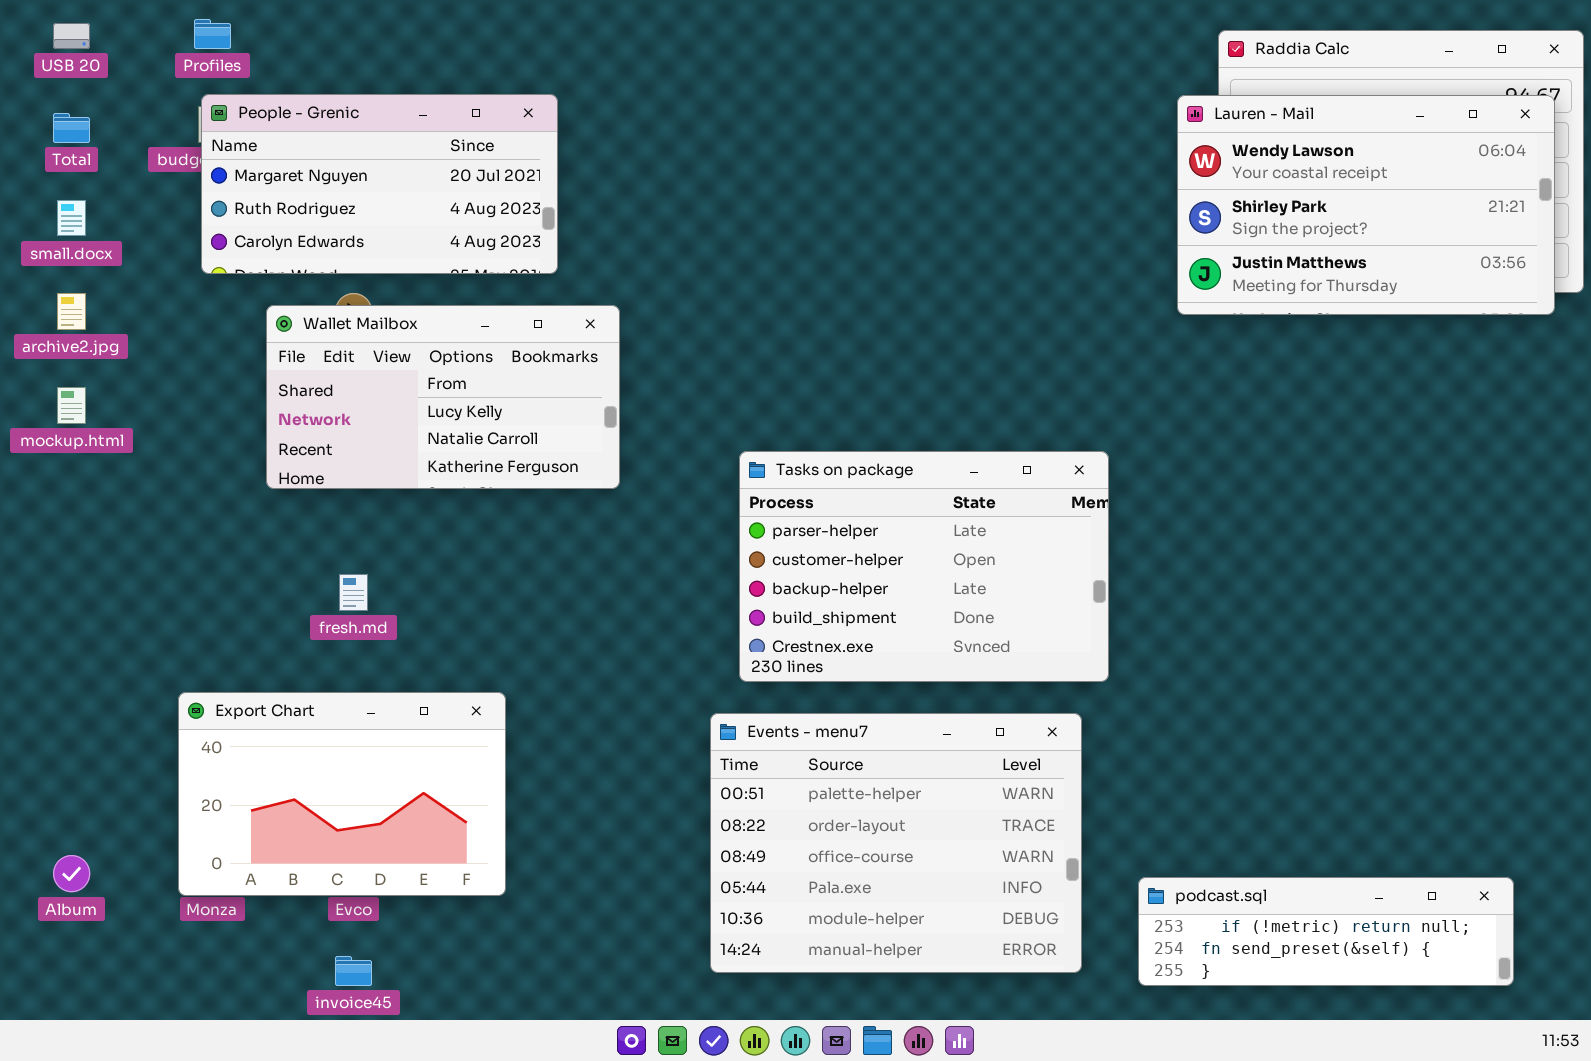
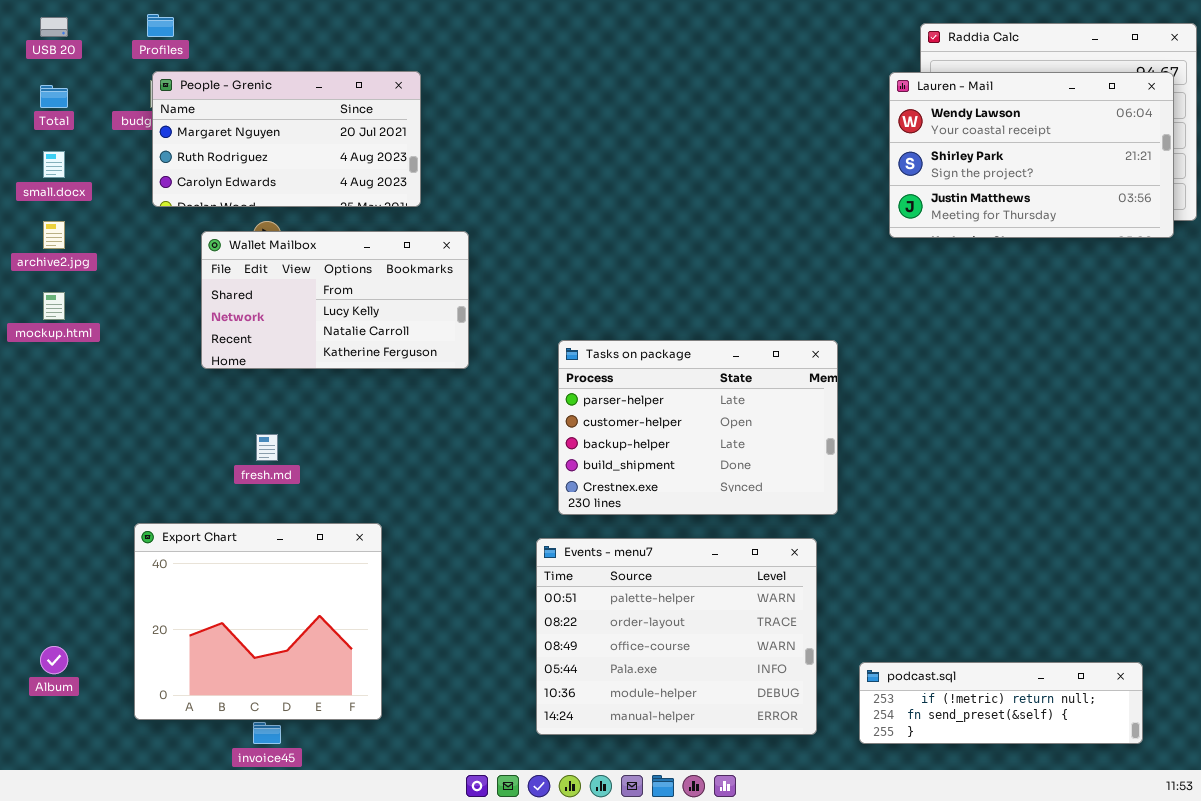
Export Chart: [178,692,506,896] -> [134,523,382,720], resized

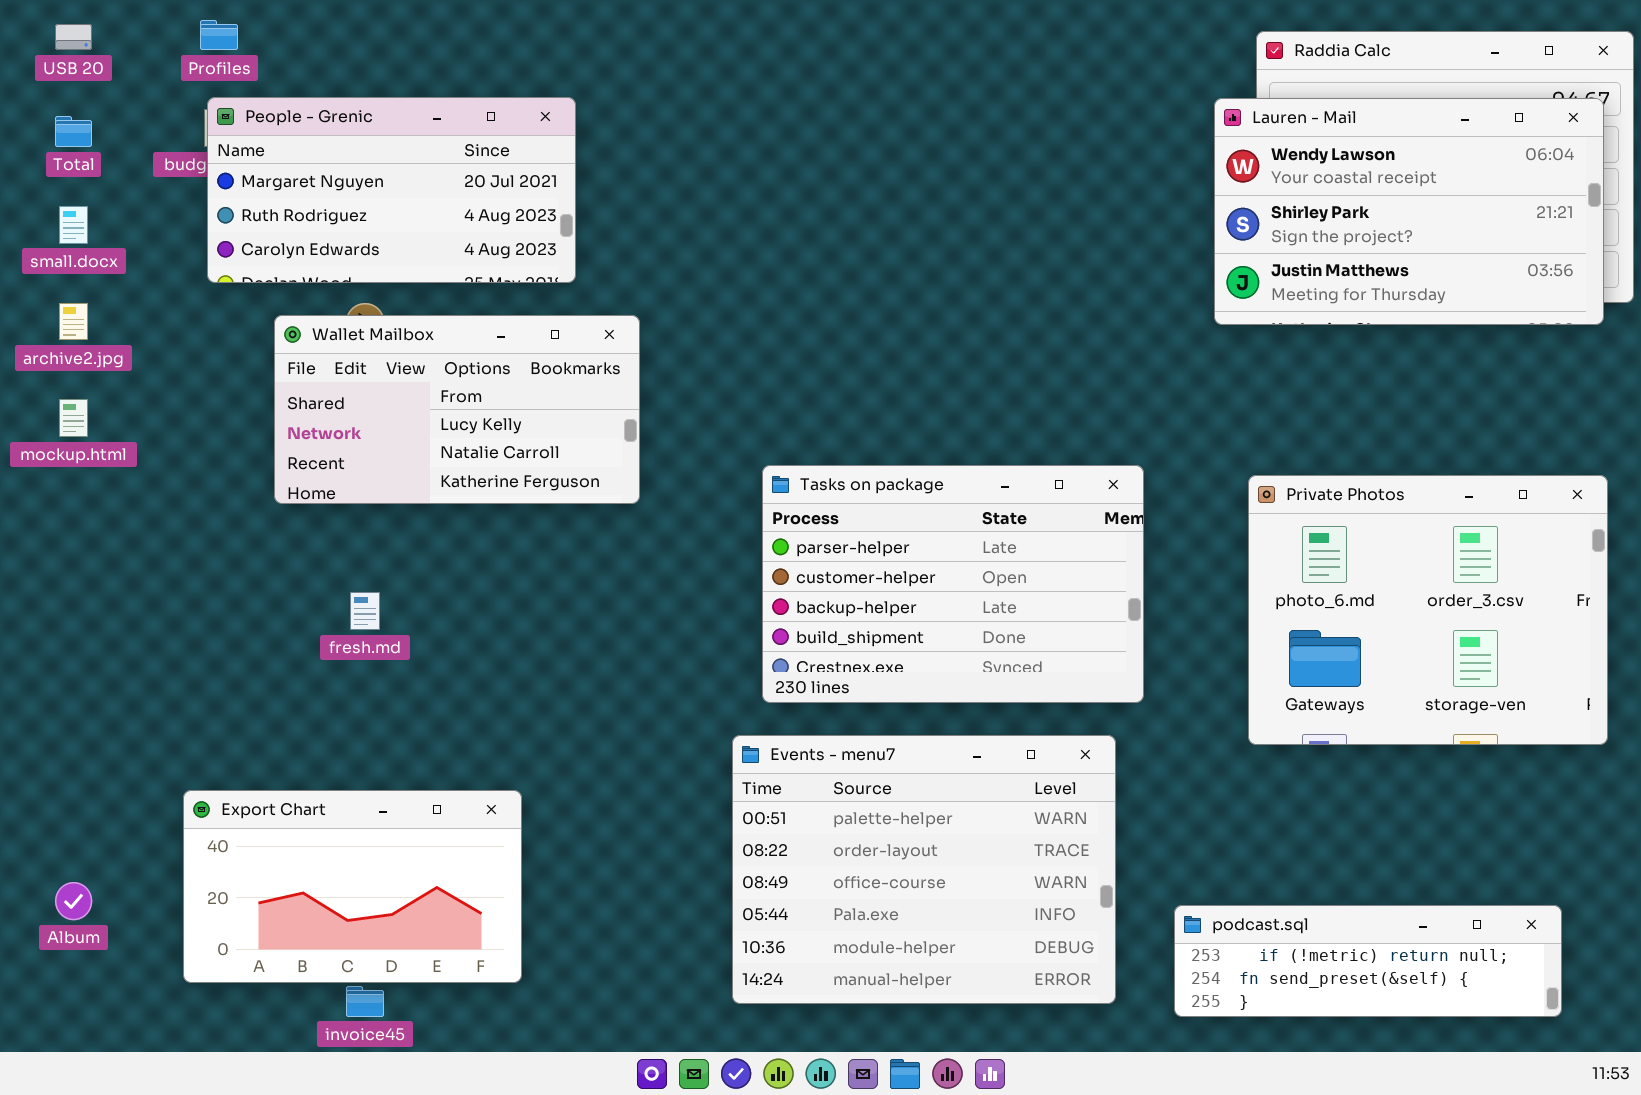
Private Photos: none -> [1248,475,1608,745], opened
Export Chart: [134,523,382,720] -> [183,790,522,983], resized

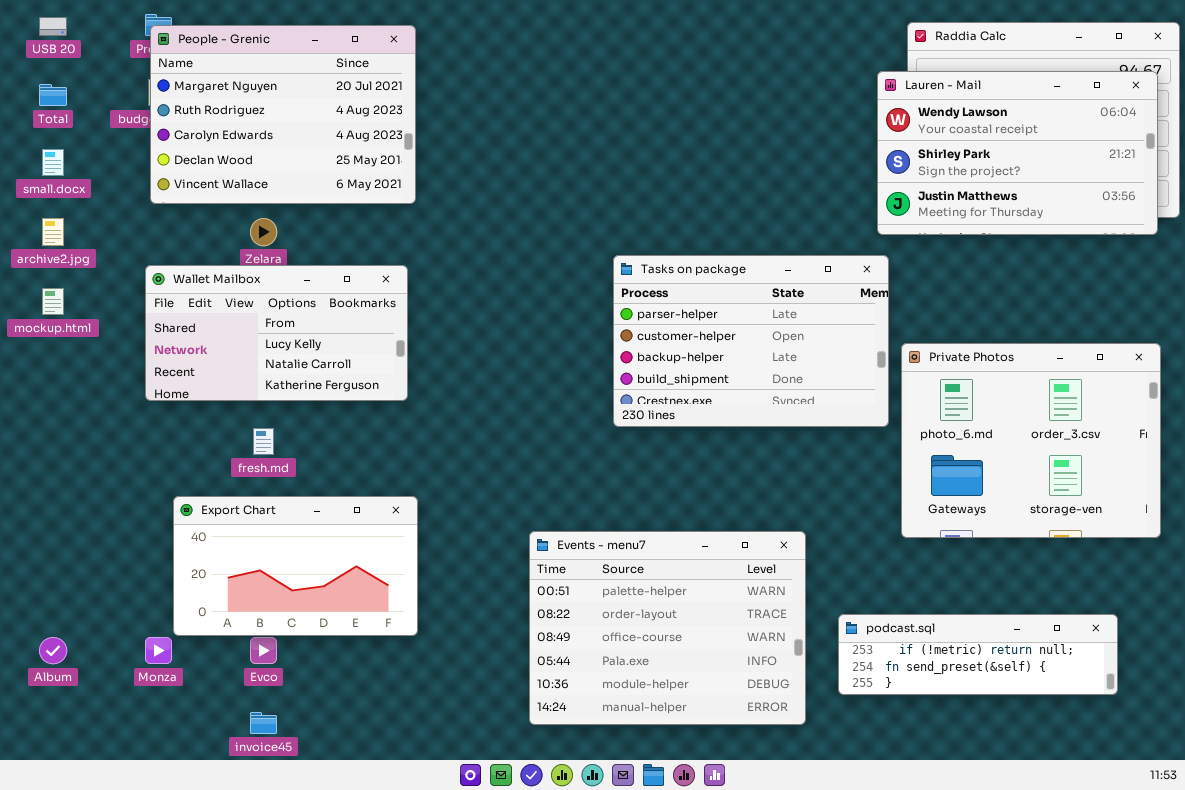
People - Grenic: [207,97,576,283] -> [150,25,416,204], resized
Wallet Mailbox: [274,315,640,504] -> [145,265,408,401], moved
Tasks on package: [762,465,1144,703] -> [613,255,889,427], moved
Export Chart: [183,790,522,983] -> [173,496,418,636], moved
podcast.sql: [1174,905,1562,1017] -> [838,614,1118,695], moved

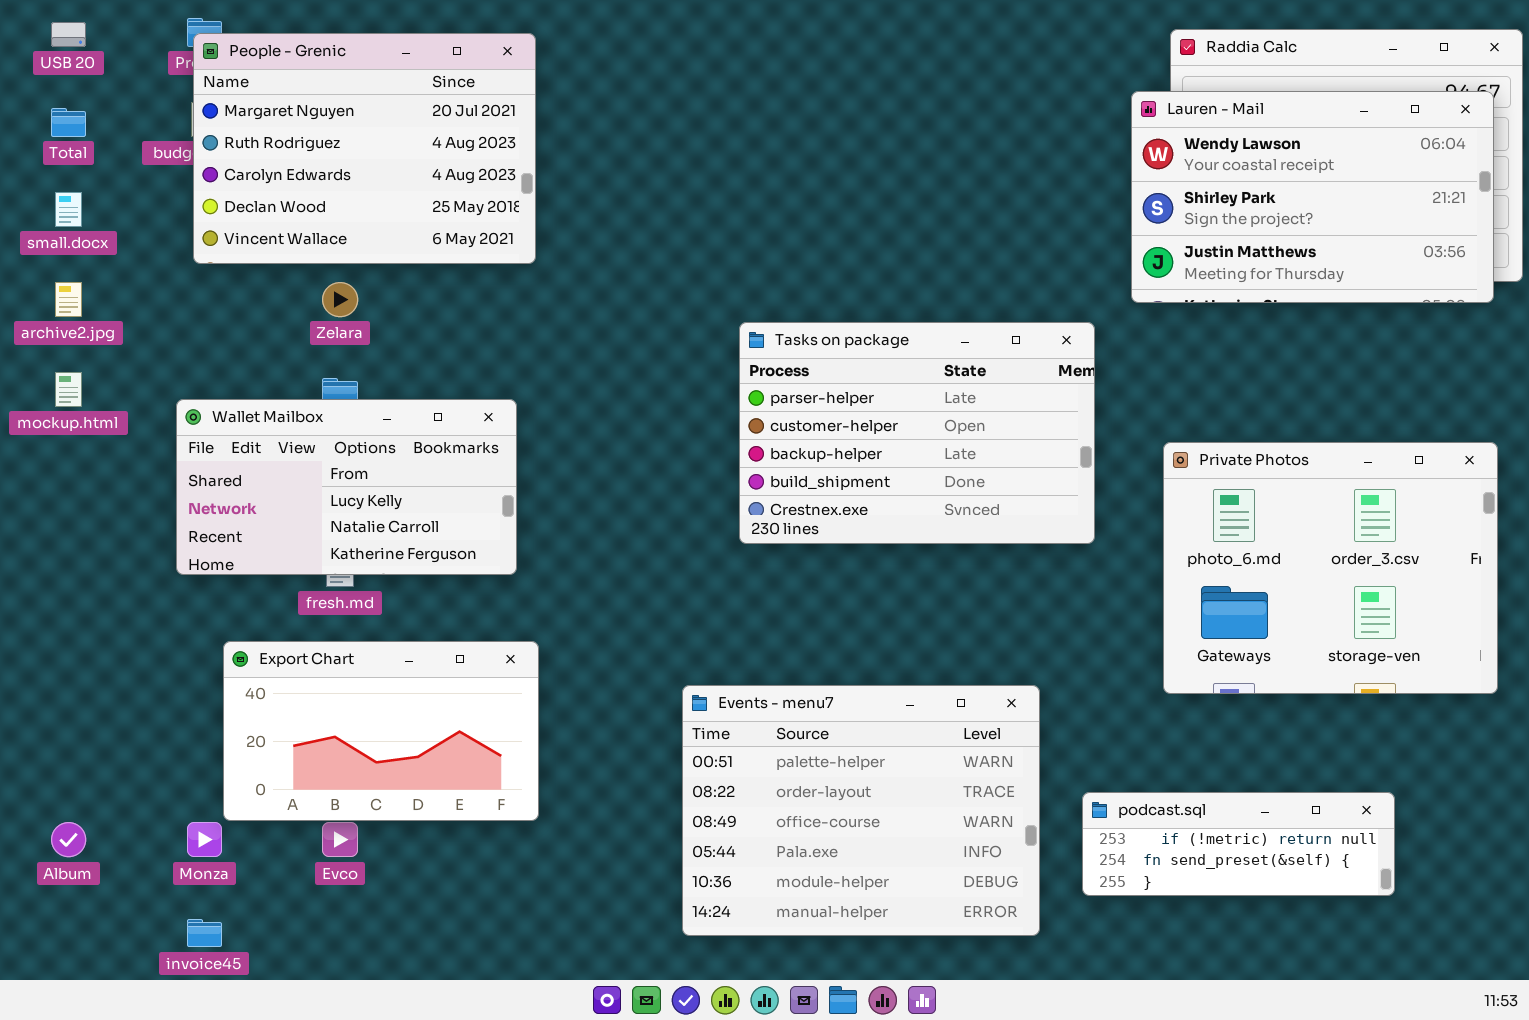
Tasks on package: [613,255,889,427] -> [739,322,1095,544], moved
Wallet Mailbox: [145,265,408,401] -> [176,399,517,575], moved
podcast.sql: [838,614,1118,695] -> [1082,792,1395,896], resized
invoice45: [250,712,277,734] -> [187,919,222,947], moved

